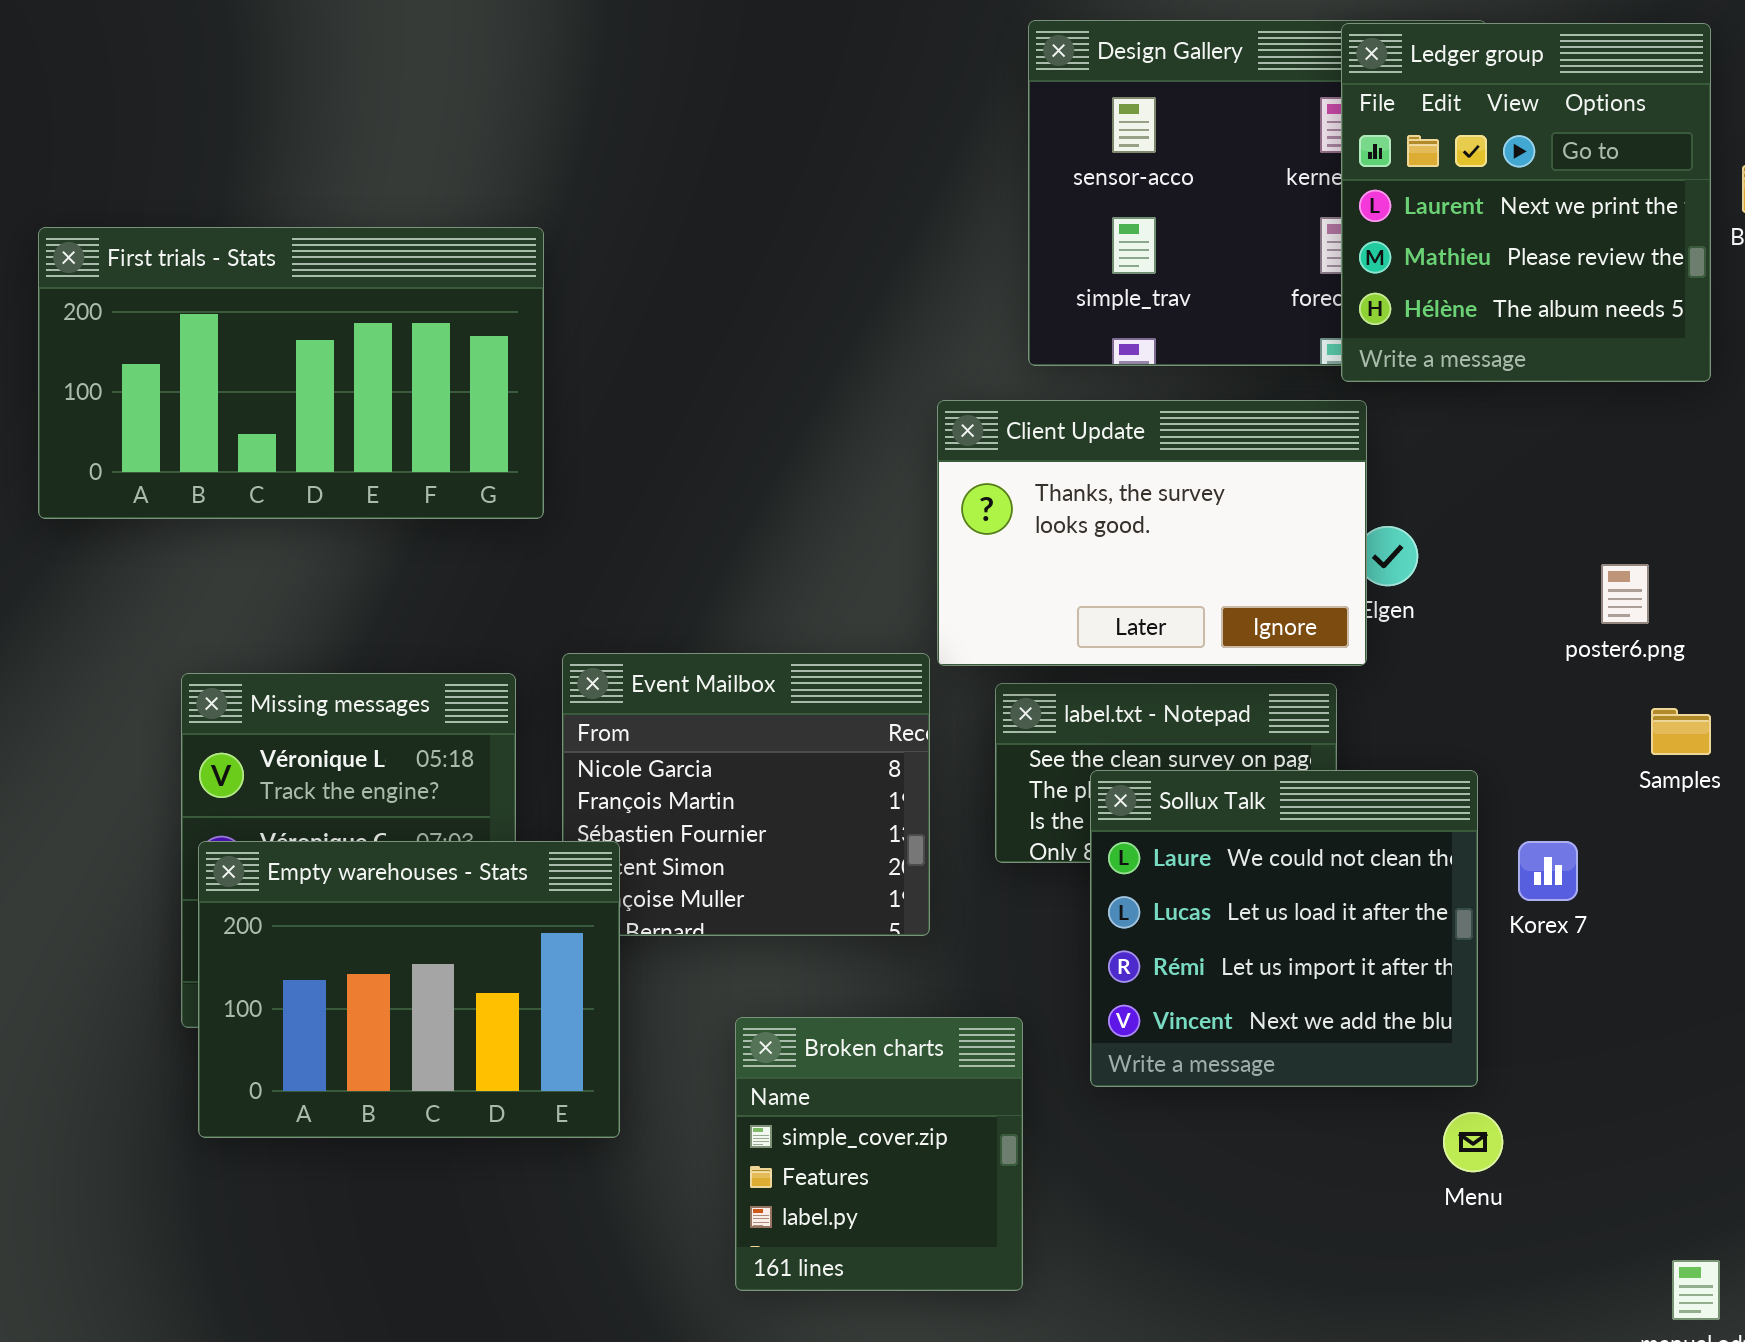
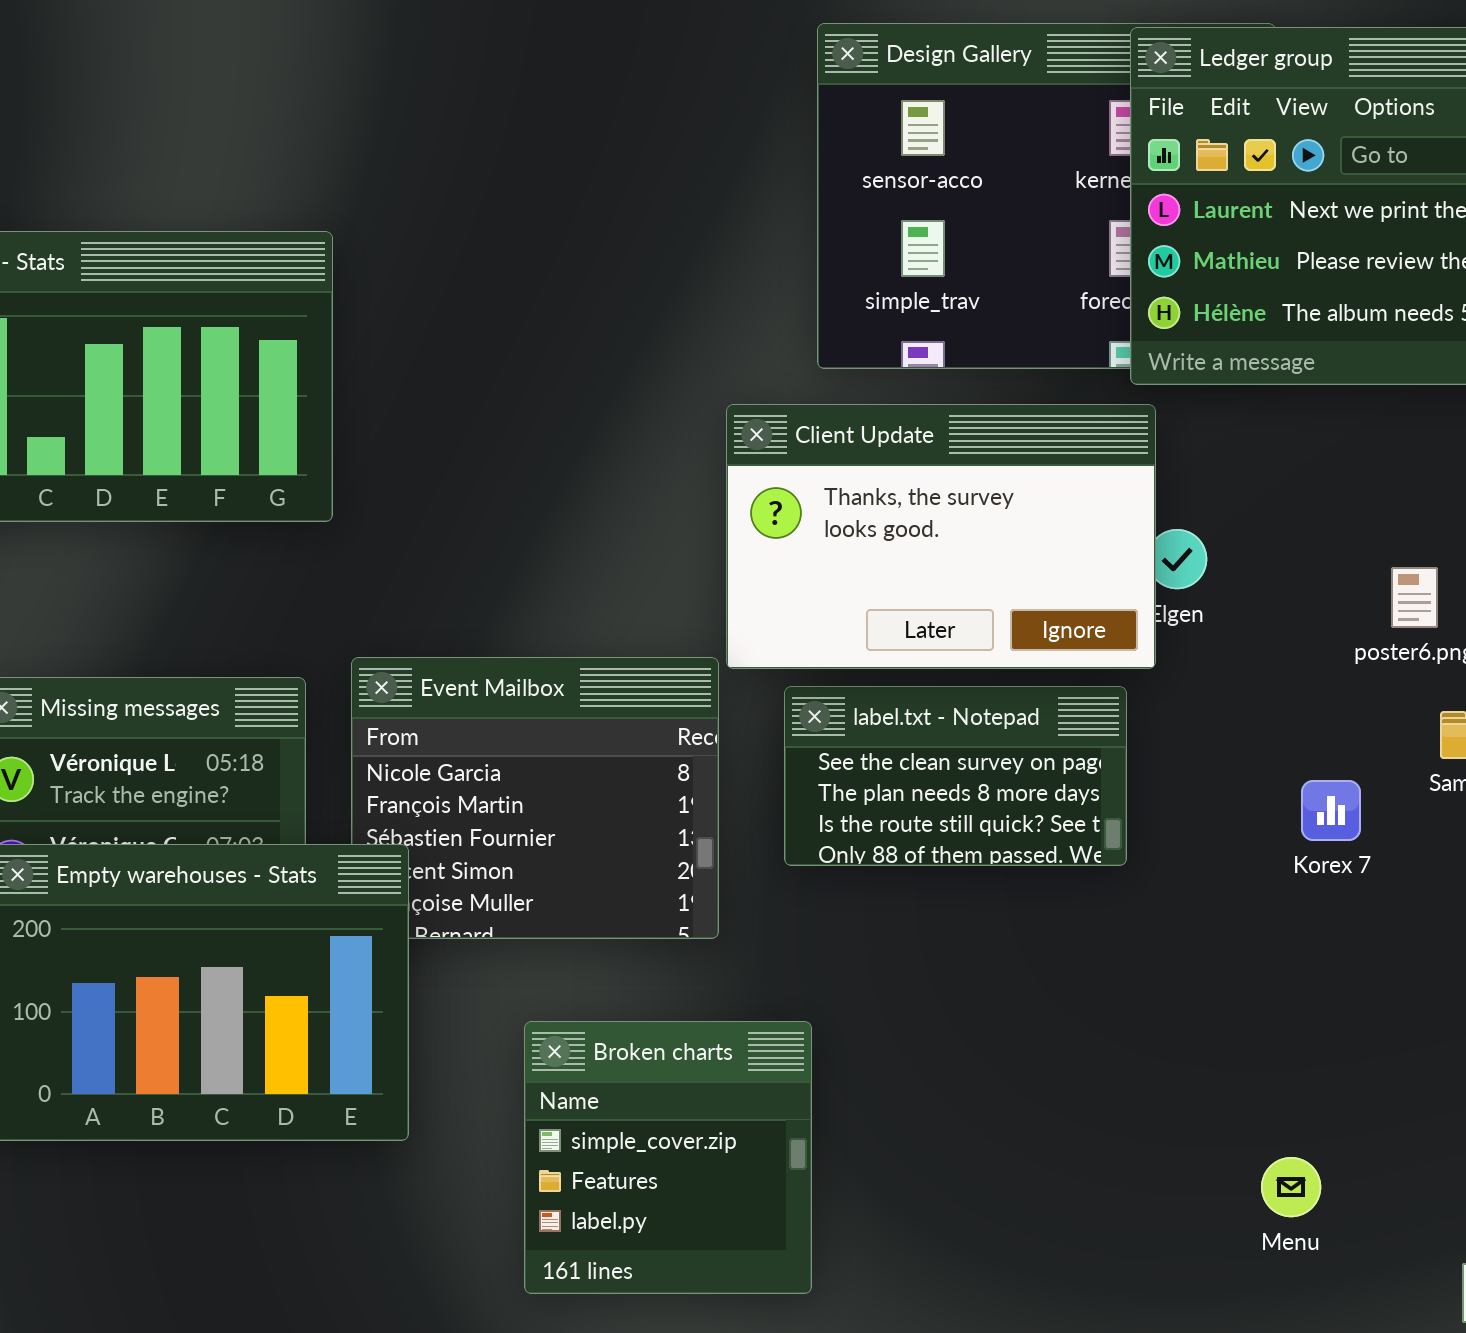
Sollux Talk: [1090,770,1478,1087] -> none, closed
Korex 7: [1518,841,1578,901] -> [1301,780,1361,841], moved
Menu: [1443,1112,1503,1172] -> [1261,1157,1321,1217], moved

